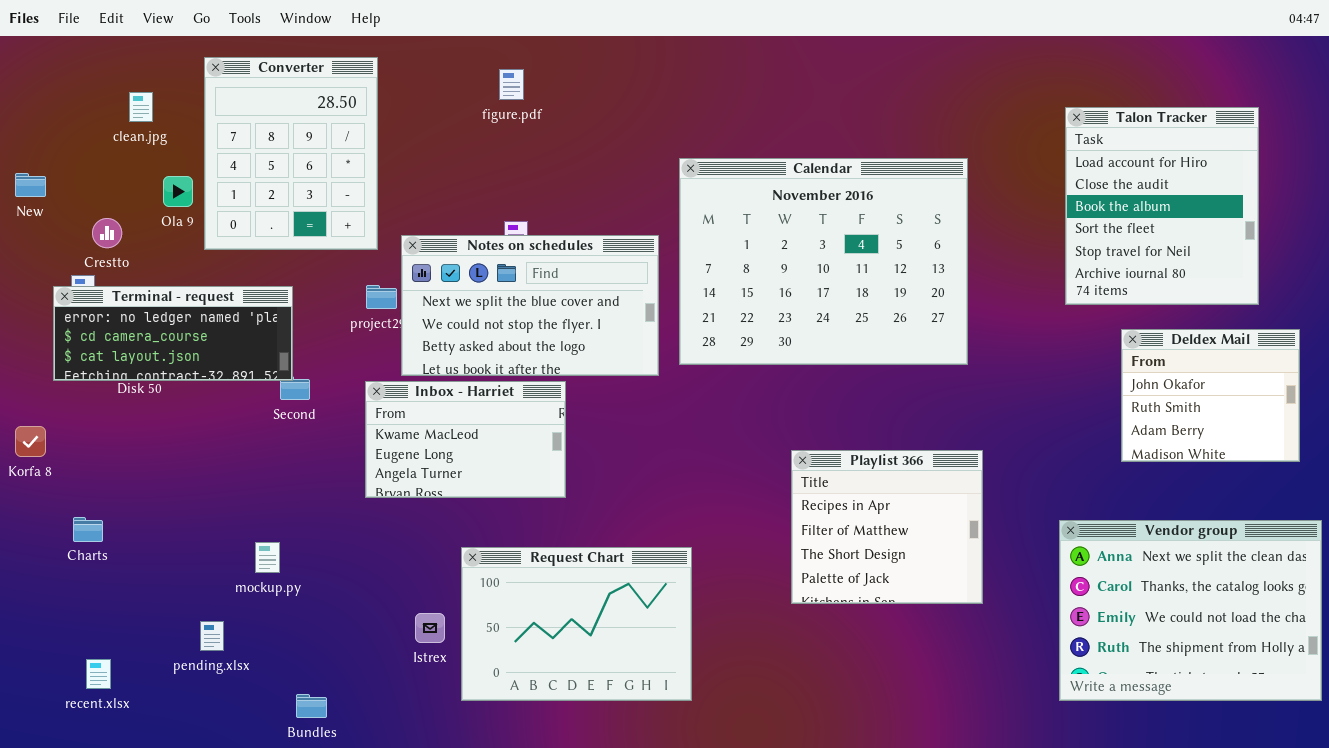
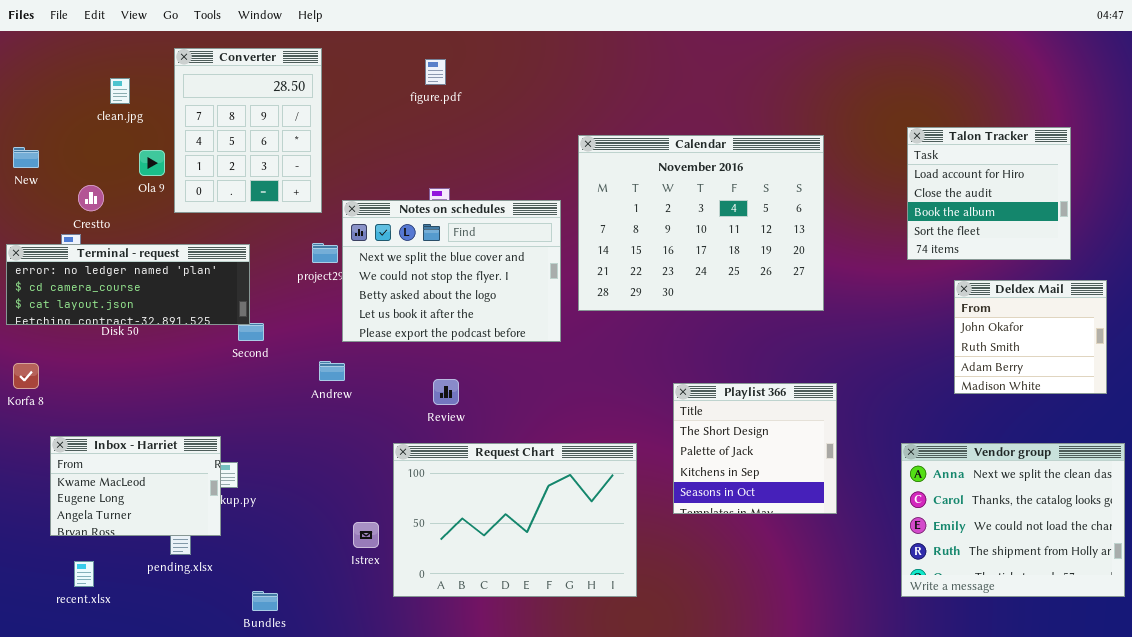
Talon Tracker: [1065,107,1259,305] -> [907,127,1071,260], resized
Notes on schedules: [401,235,659,376] -> [342,200,561,342], resized
Terminal - request: [53,286,293,381] -> [6,244,250,325], resized
Inbox - Harriet: [365,381,566,498] -> [50,436,221,536], moved
Playlist 366: [791,450,983,604] -> [673,383,837,514], scrolled down 2 rows
Request Chart: [461,547,692,701] -> [393,443,637,597], resized

